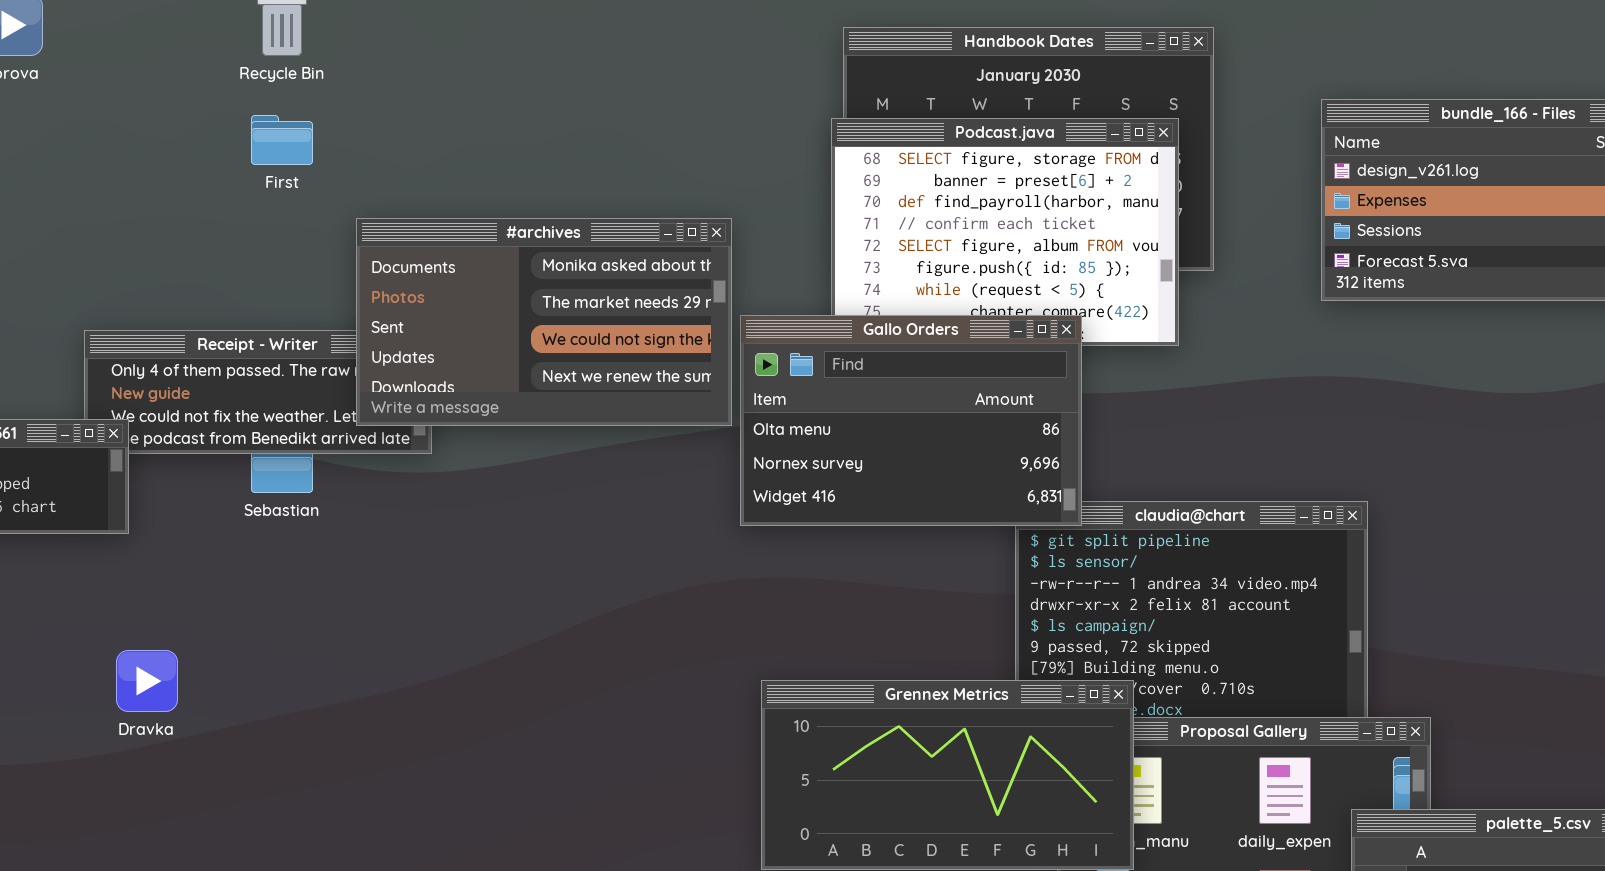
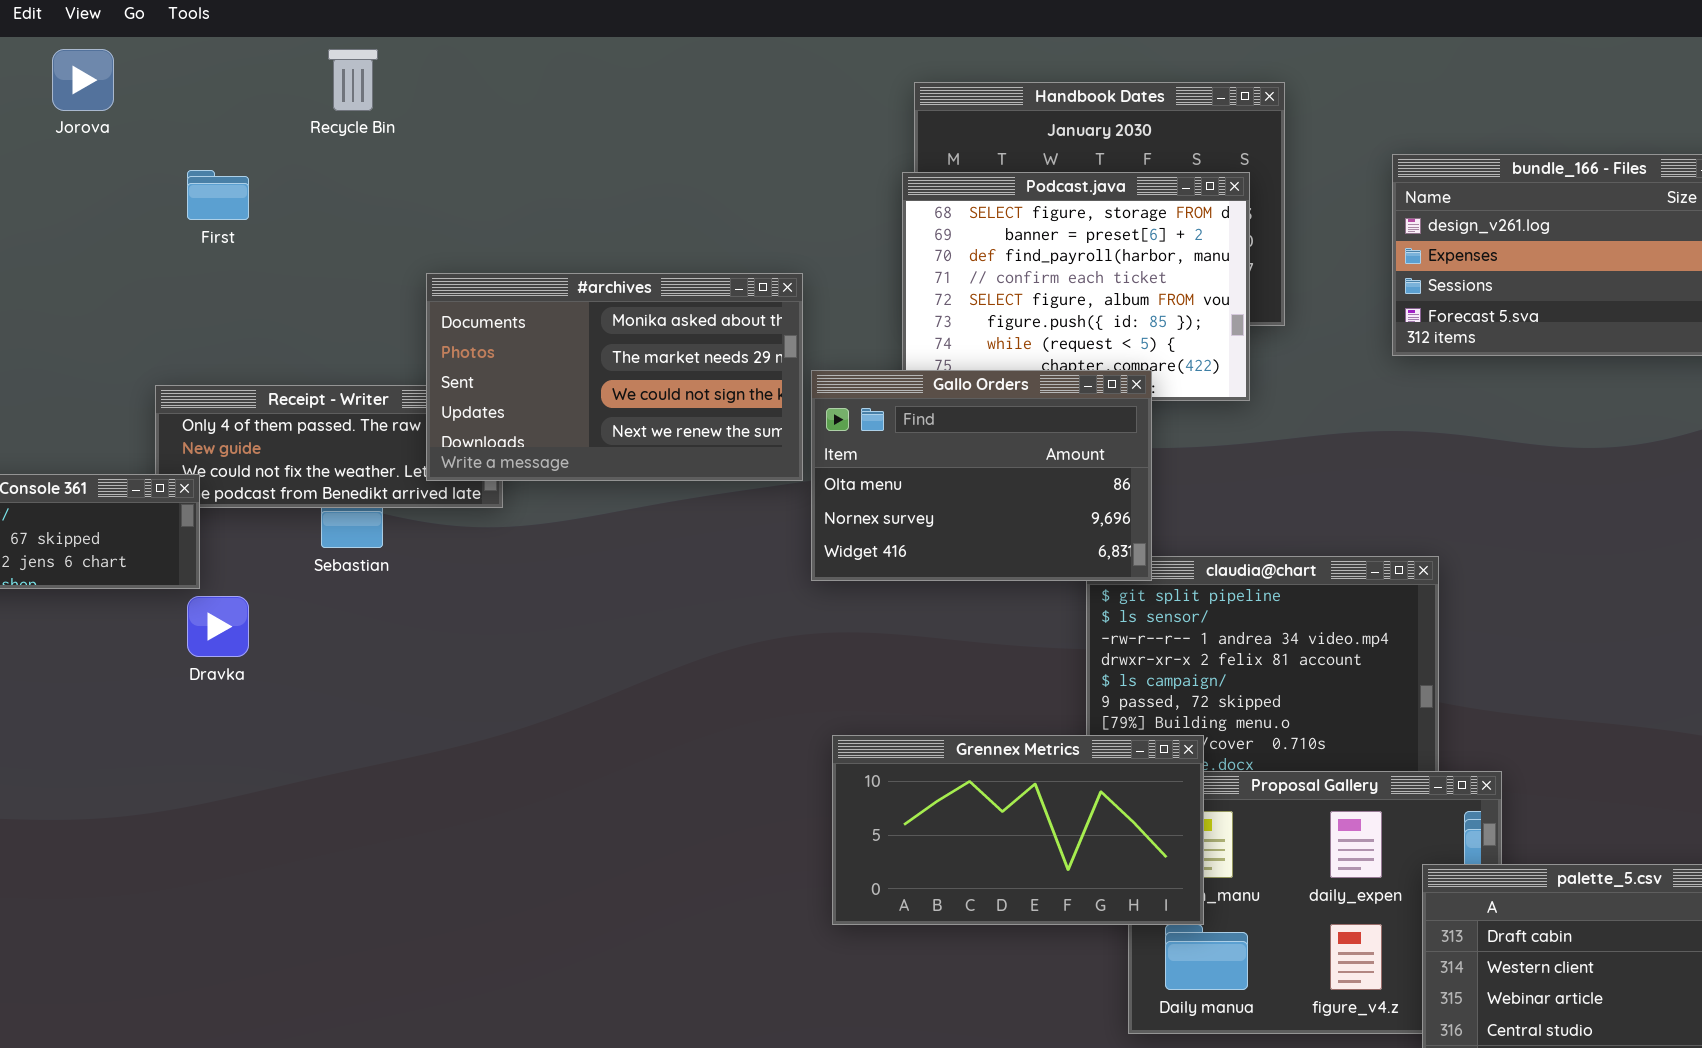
First: [251,115,313,165] -> [187,170,249,220], moved
Dravka: [116,650,178,712] -> [187,596,249,657], moved

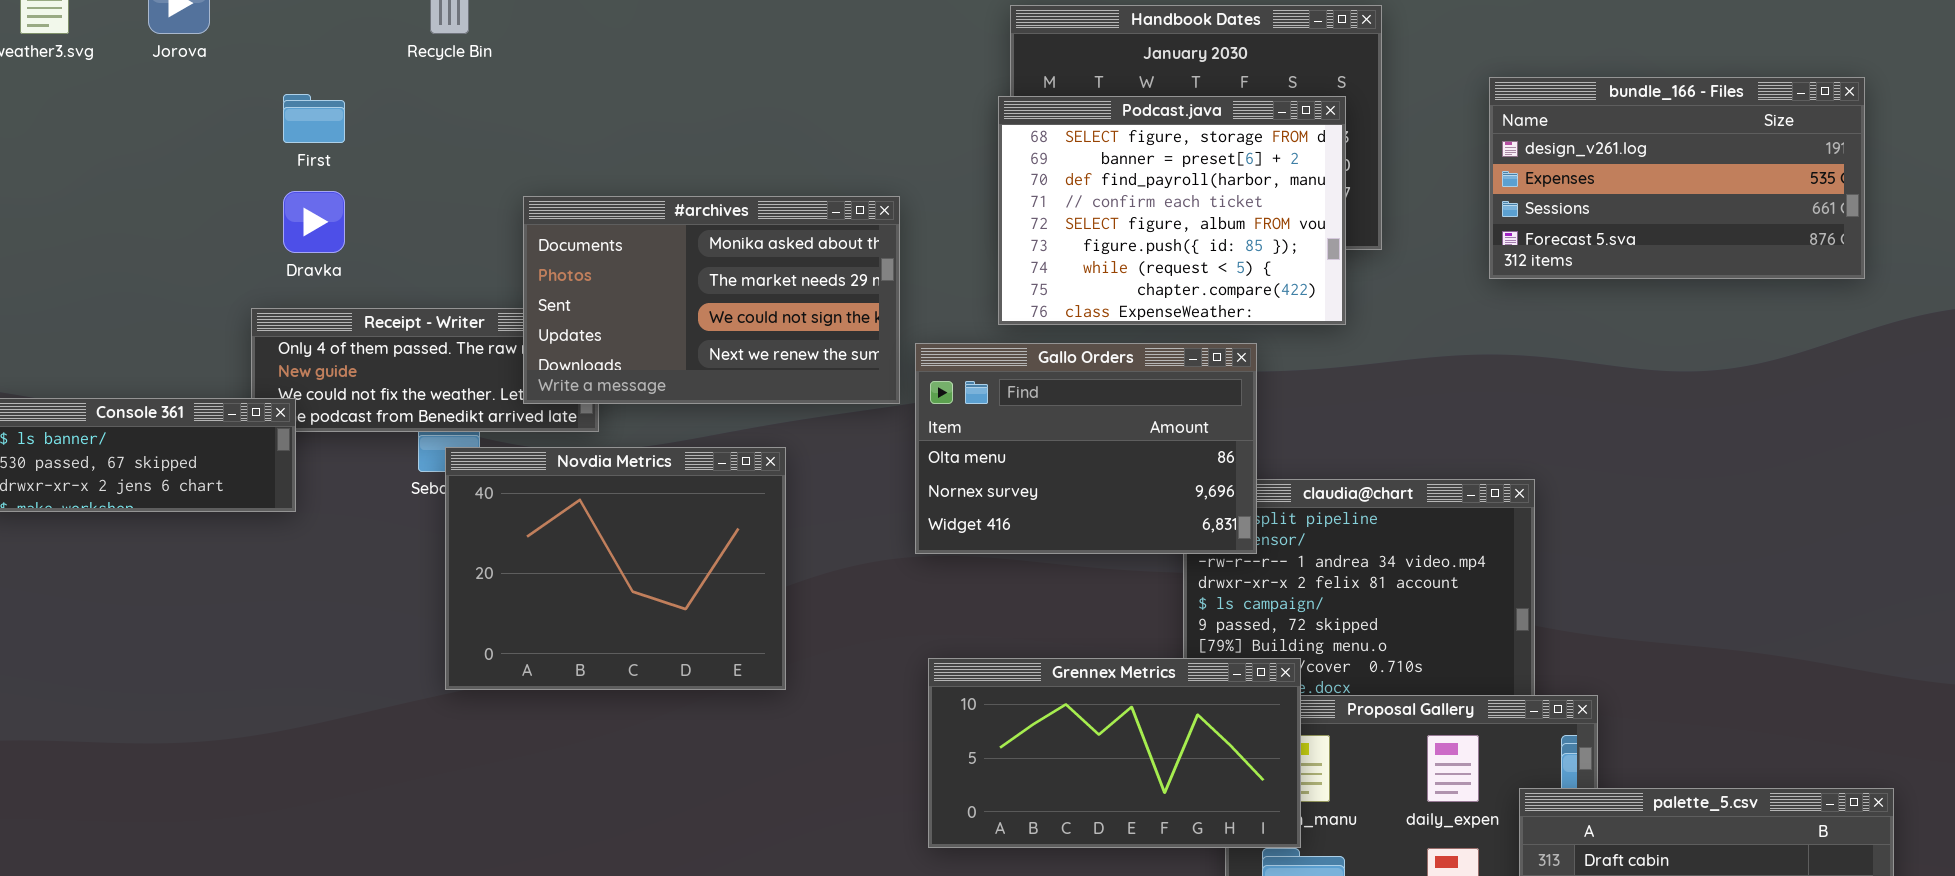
Gallo Orders: [811,370,1152,581] -> [915,343,1257,554], moved
Novdia Metrics: none -> [445,447,786,690], opened
Dravka: [187,596,249,657] -> [283,191,345,253], moved

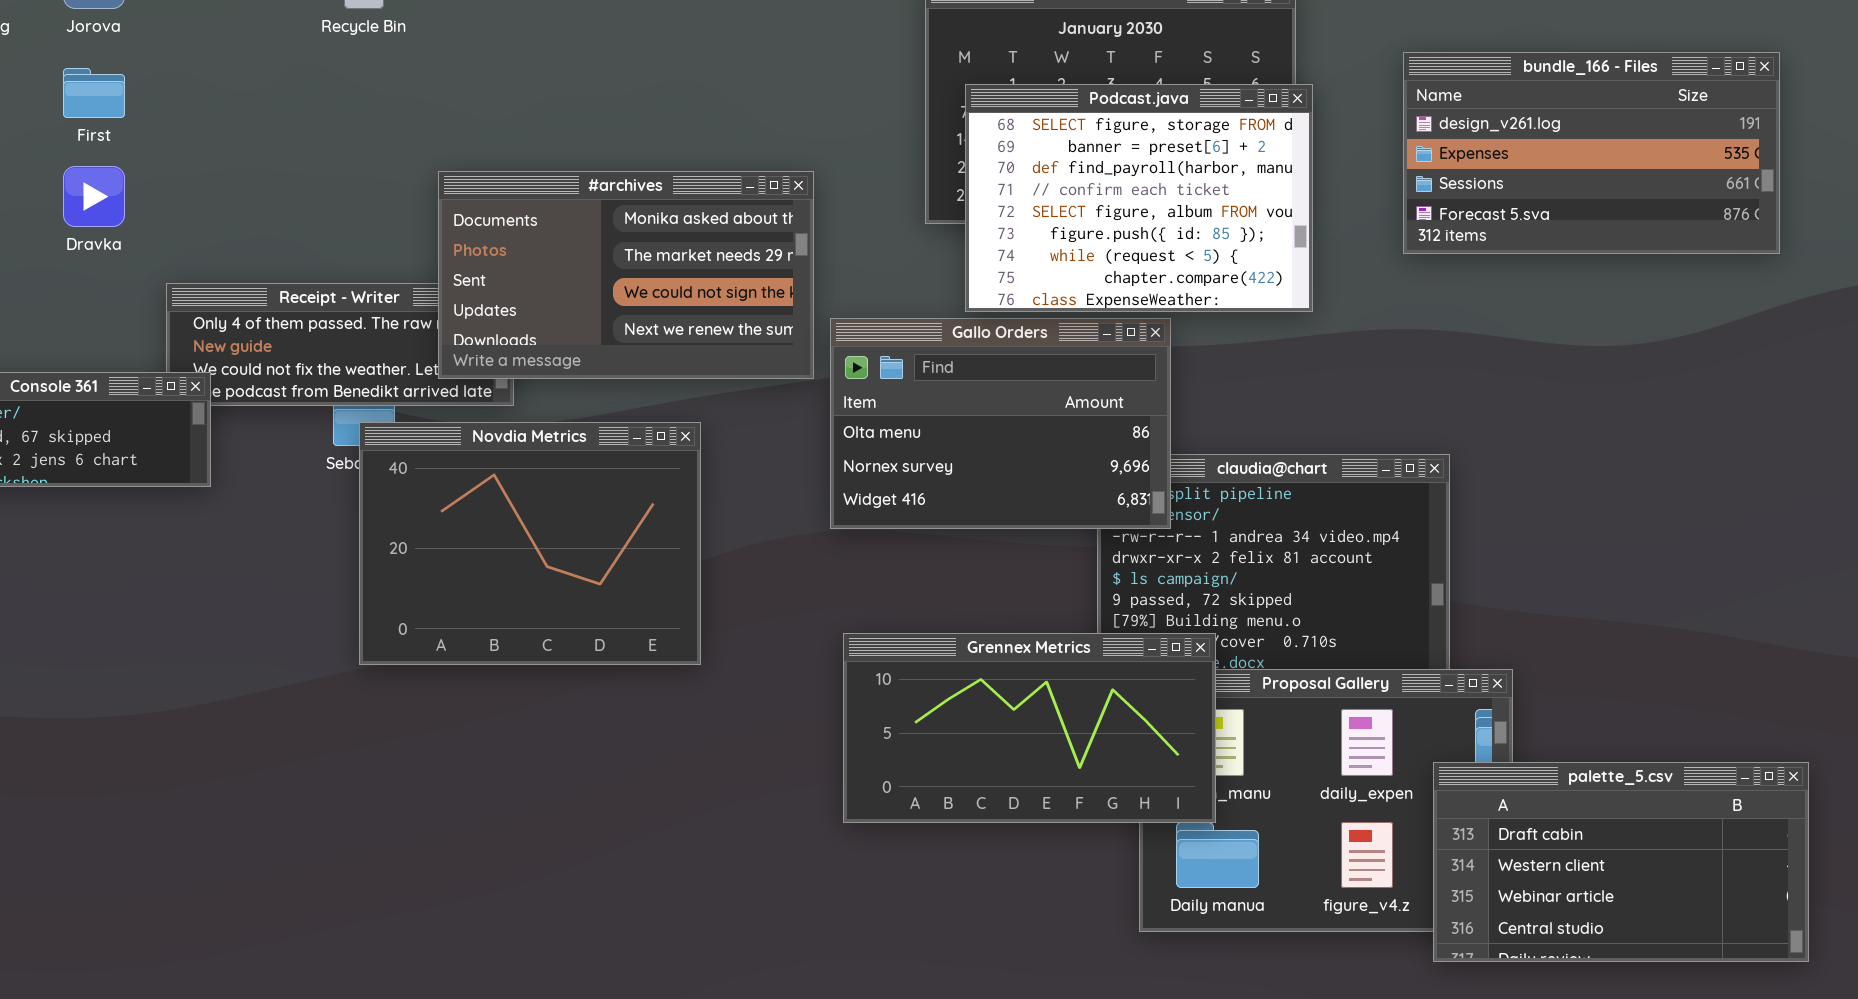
First: [283,94,345,143] -> [63,68,125,118], moved
Podcast.java: [998,96,1346,325] -> [965,84,1313,312], moved
Dravka: [283,191,345,253] -> [63,166,125,227], moved

